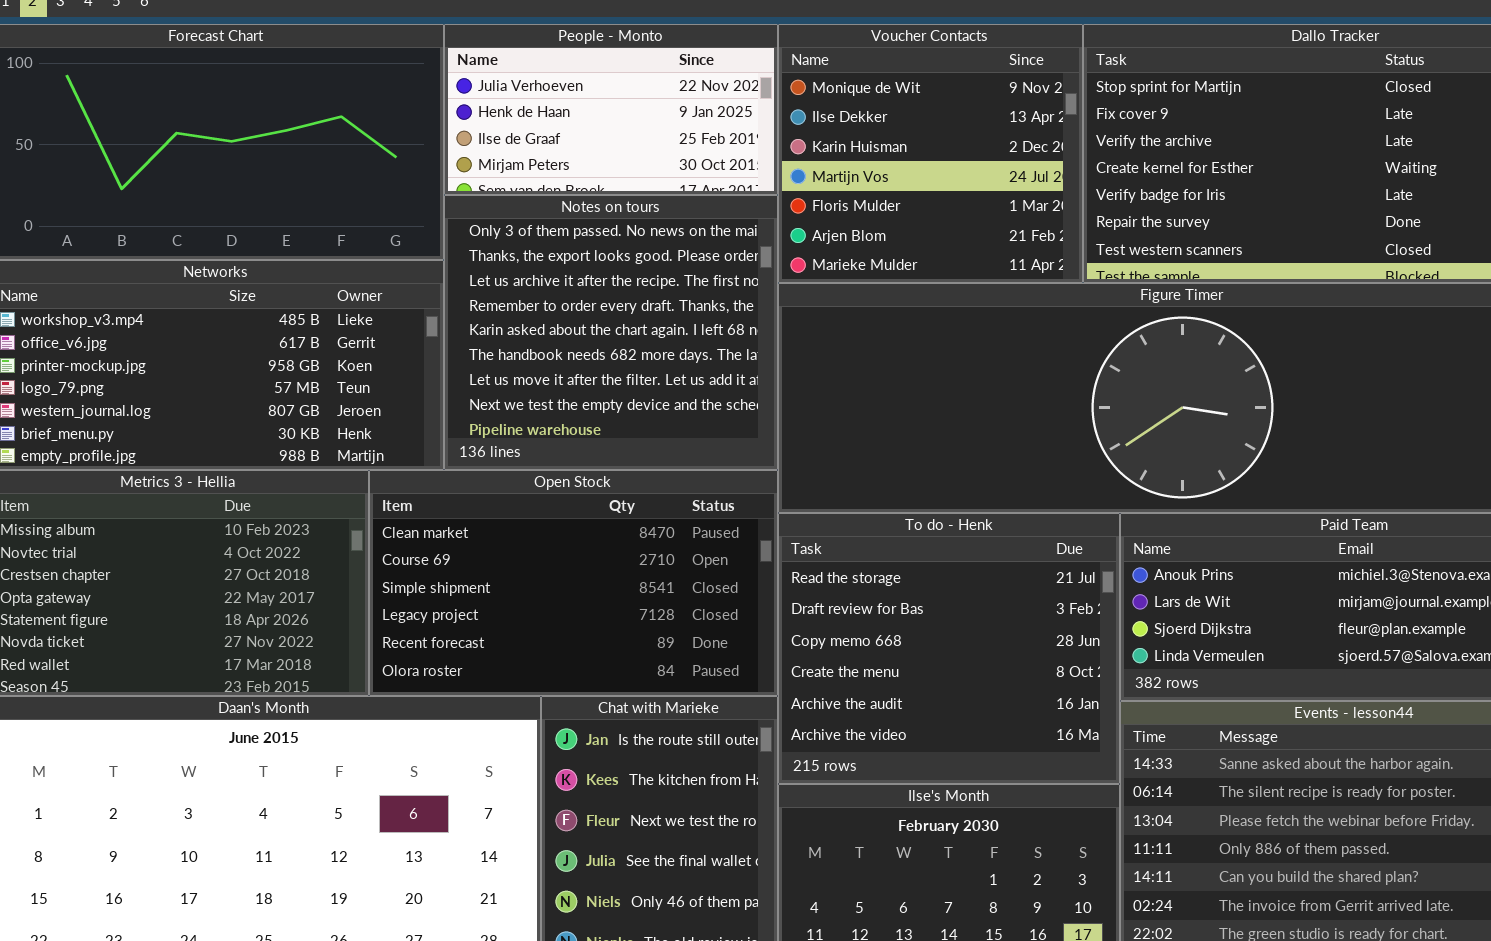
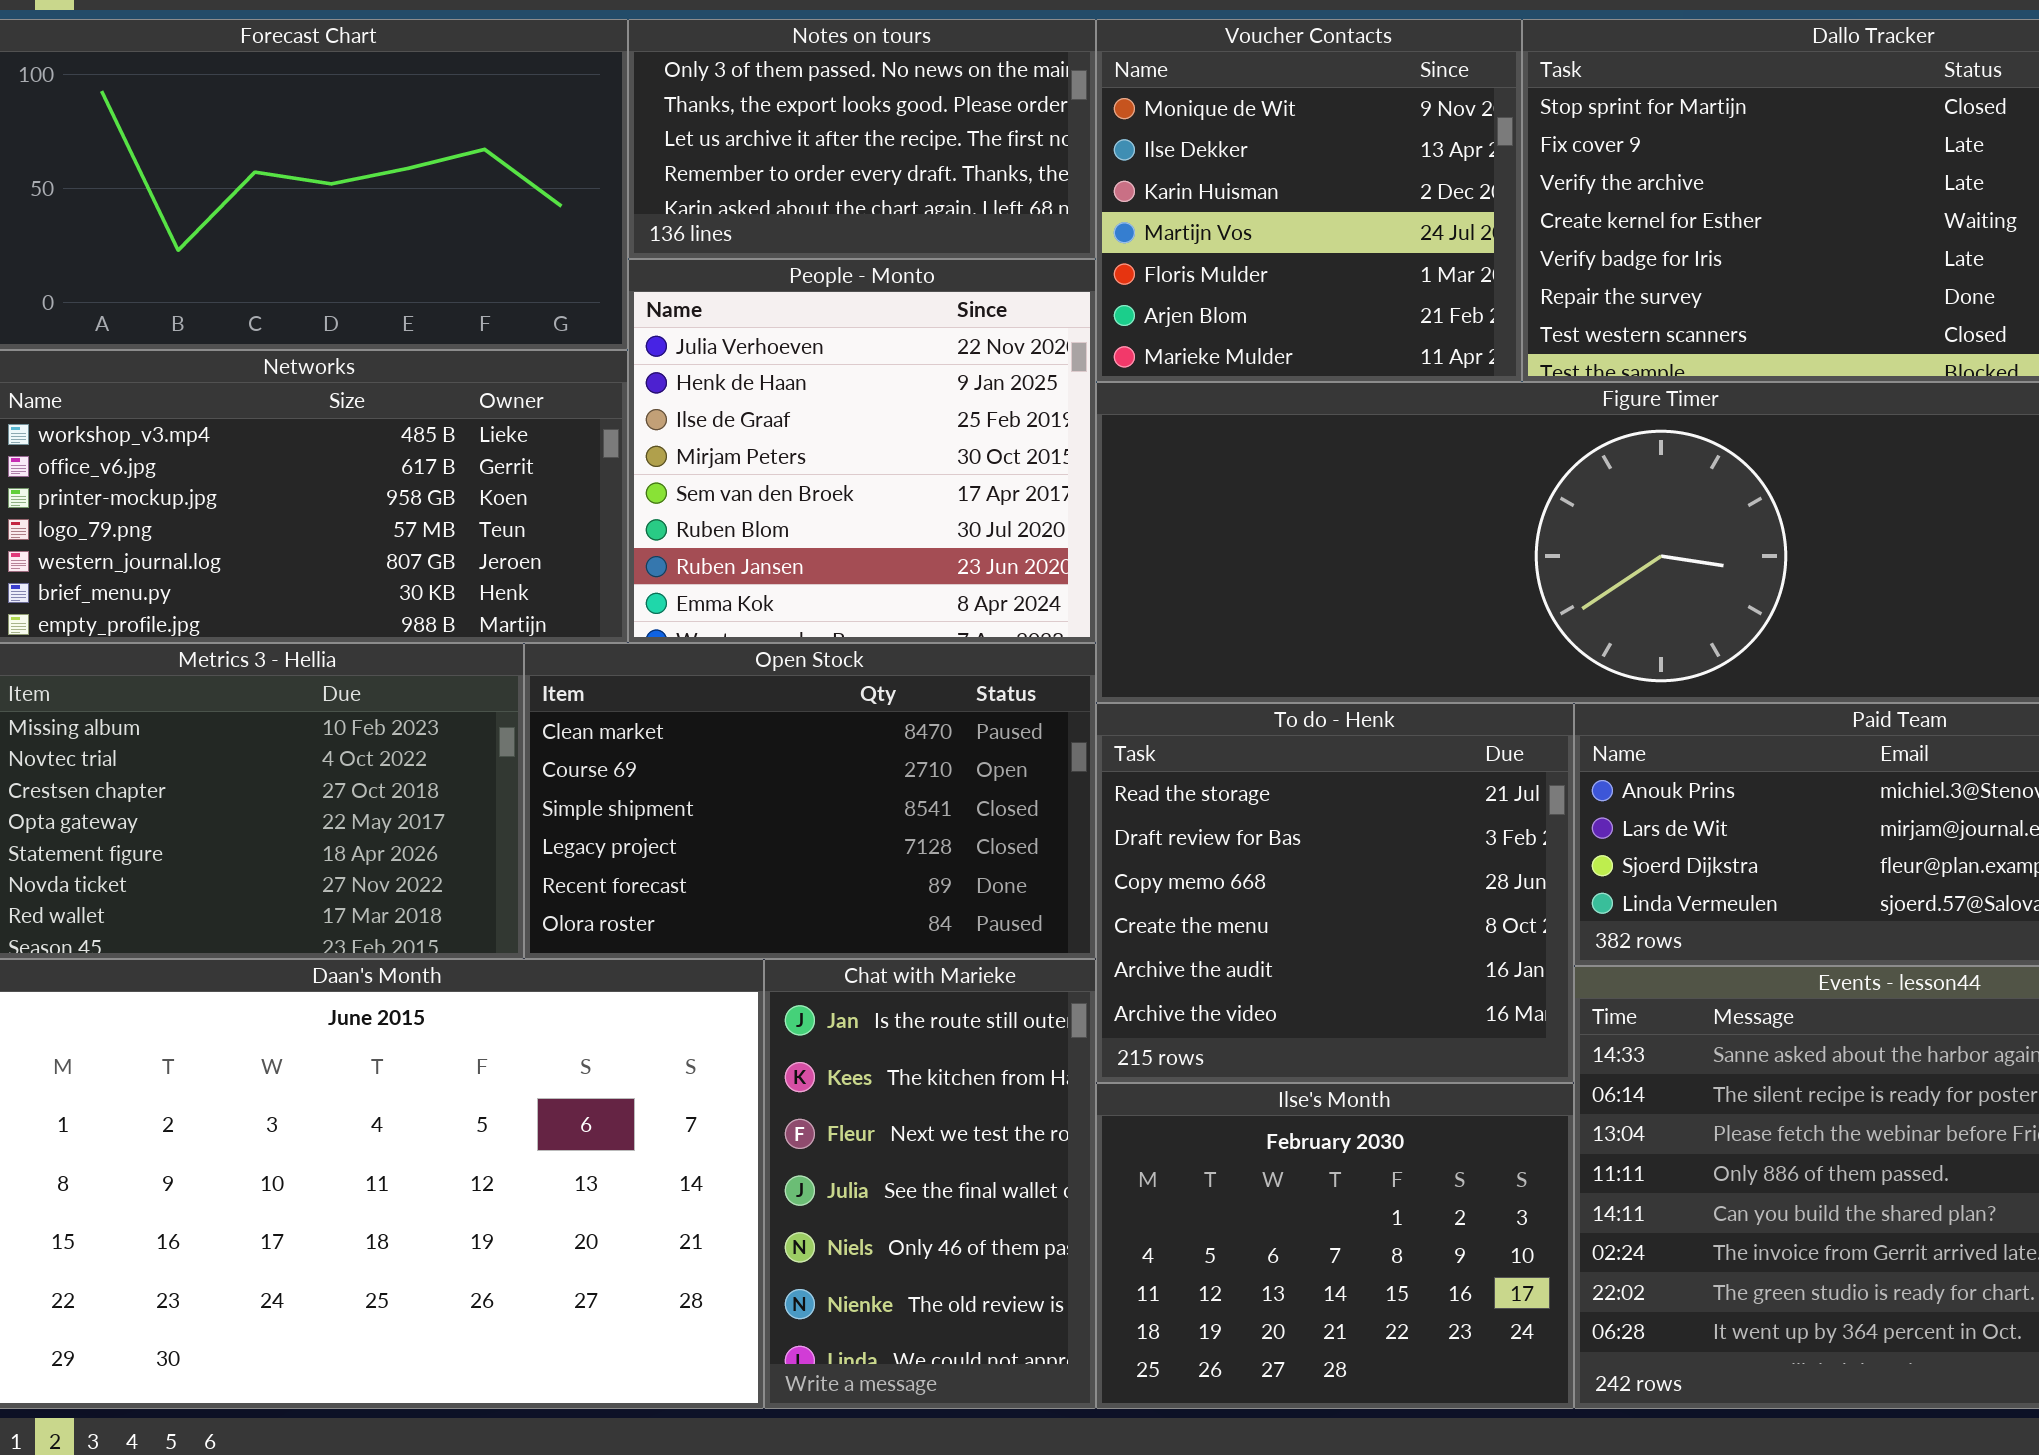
People - Monto: [444,24,778,195] -> [628,259,1096,643], moved, resized
Notes on tours: [444,195,778,470] -> [628,19,1096,259], moved, resized

